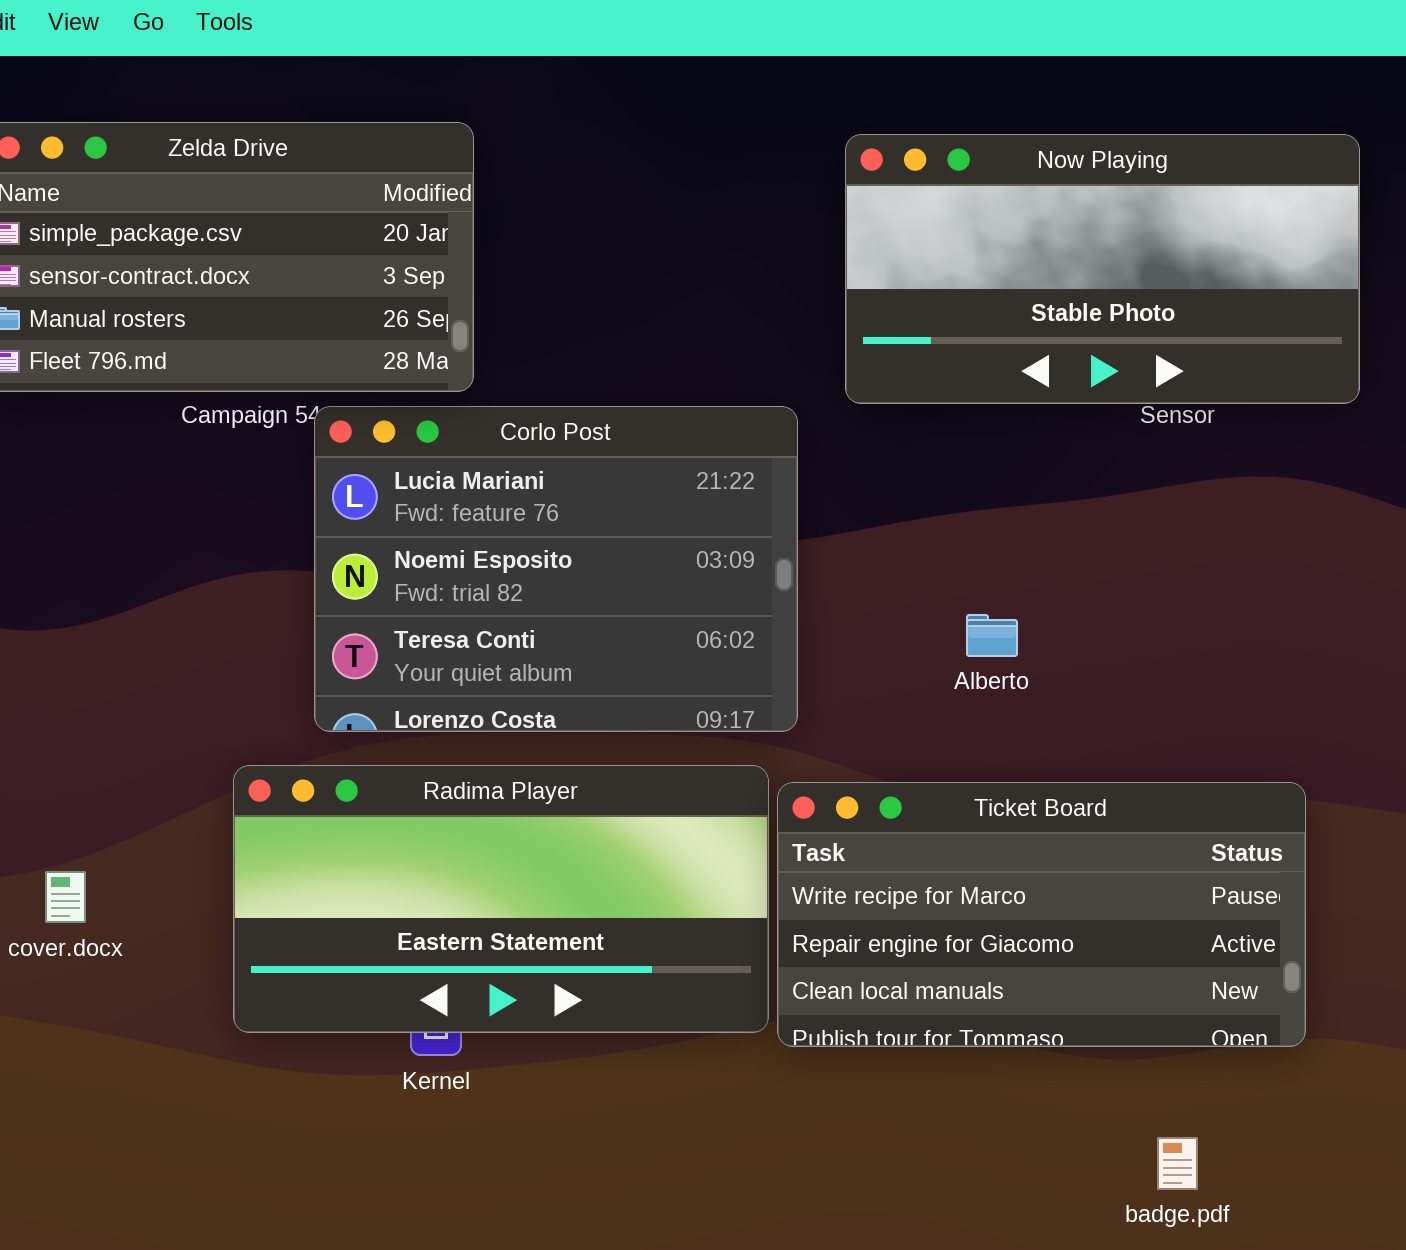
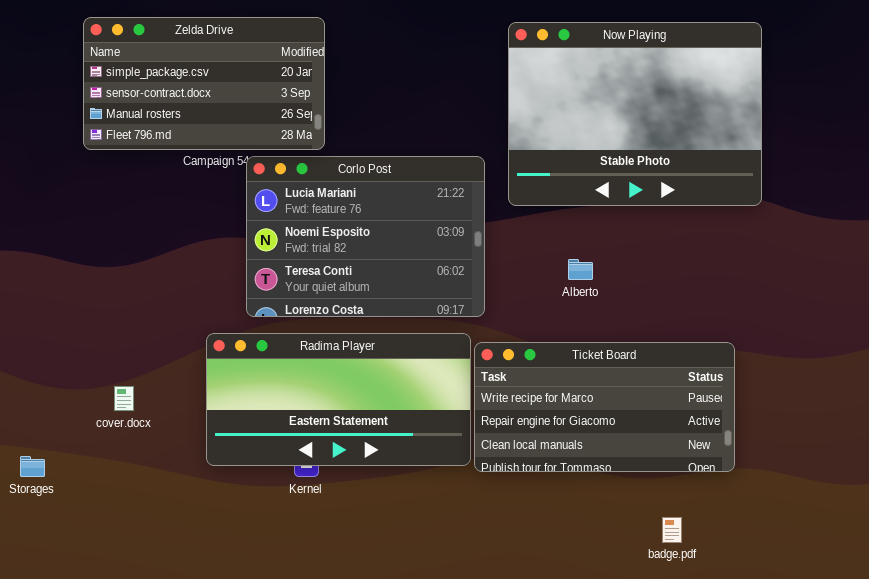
Now Playing: [845,134,1360,404] -> [508,22,762,206], resized

